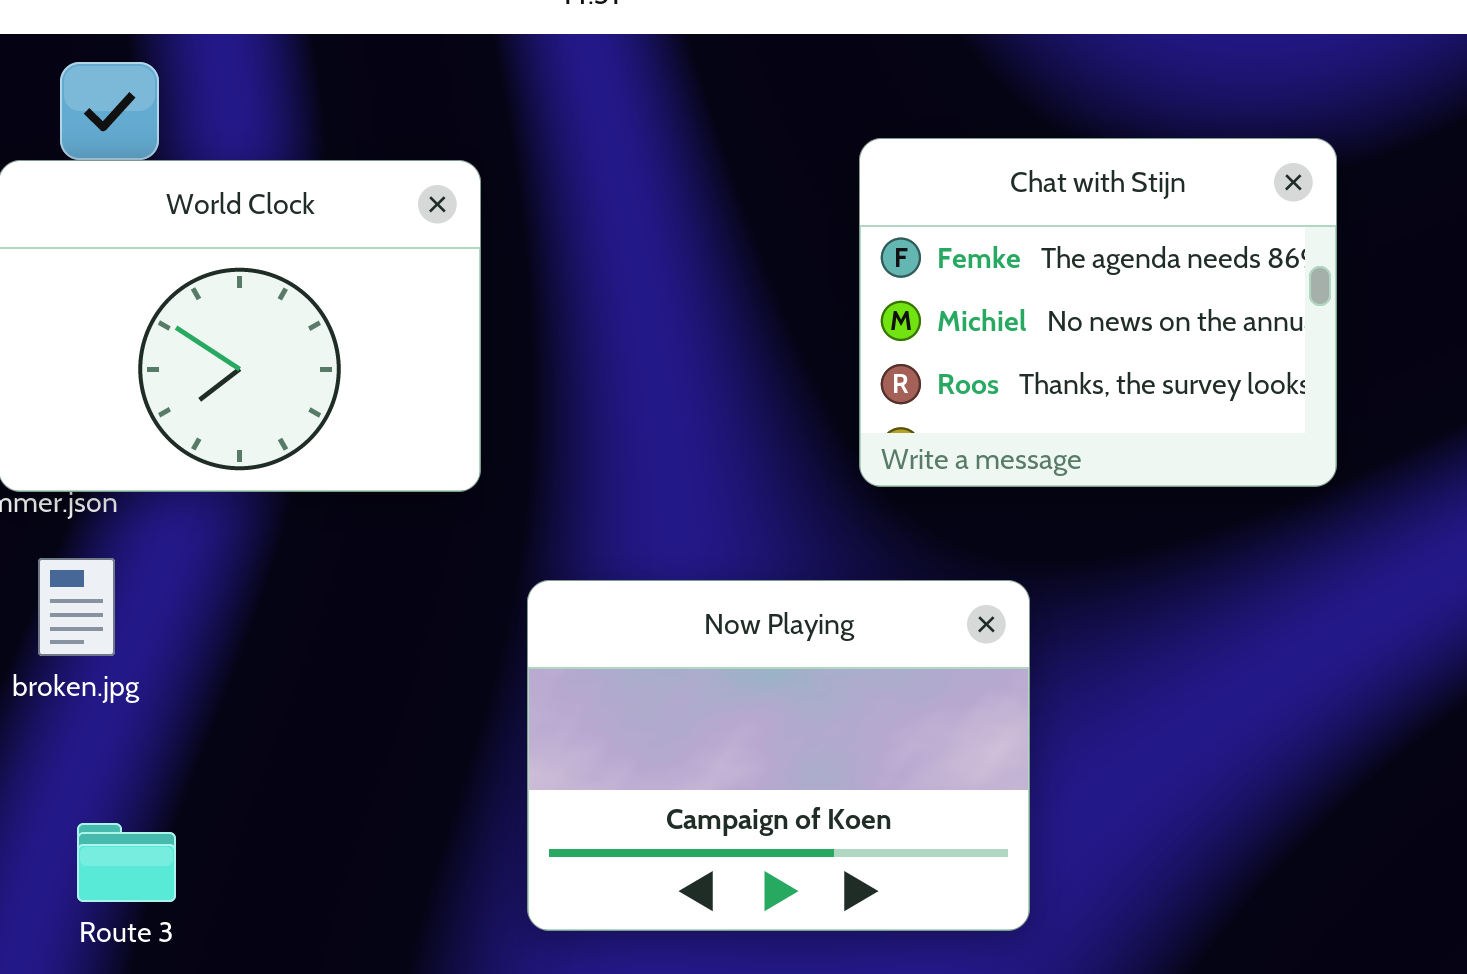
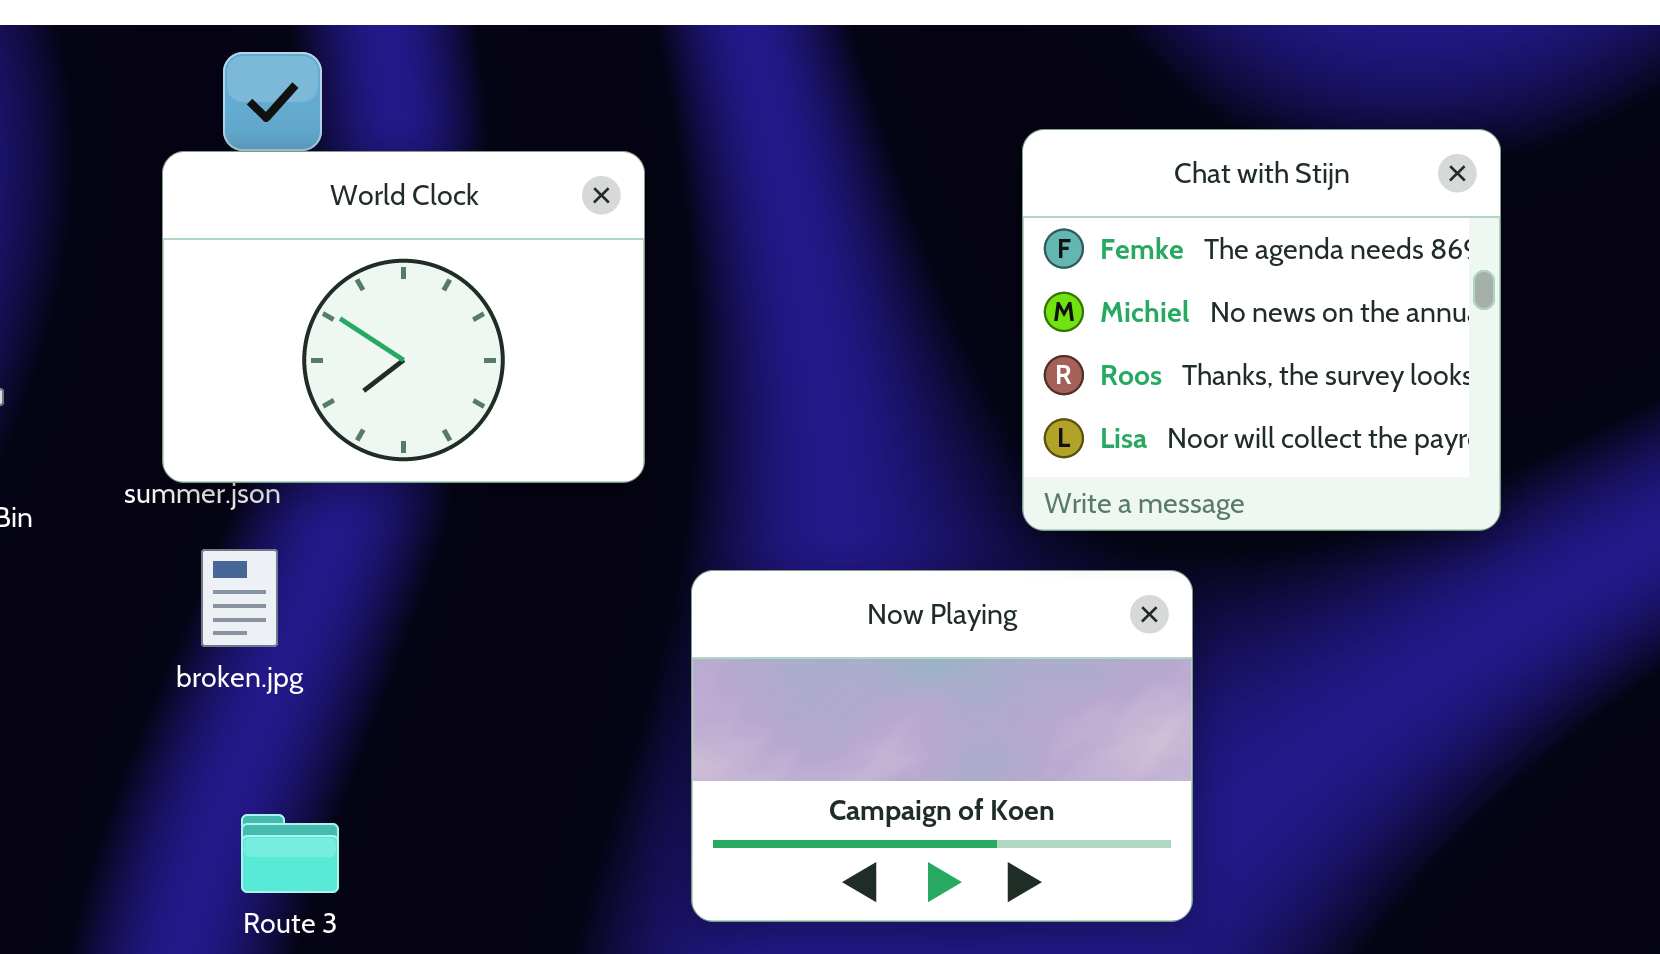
Chat with Stijn: [859,138,1337,487] -> [1022,129,1501,531], resized

